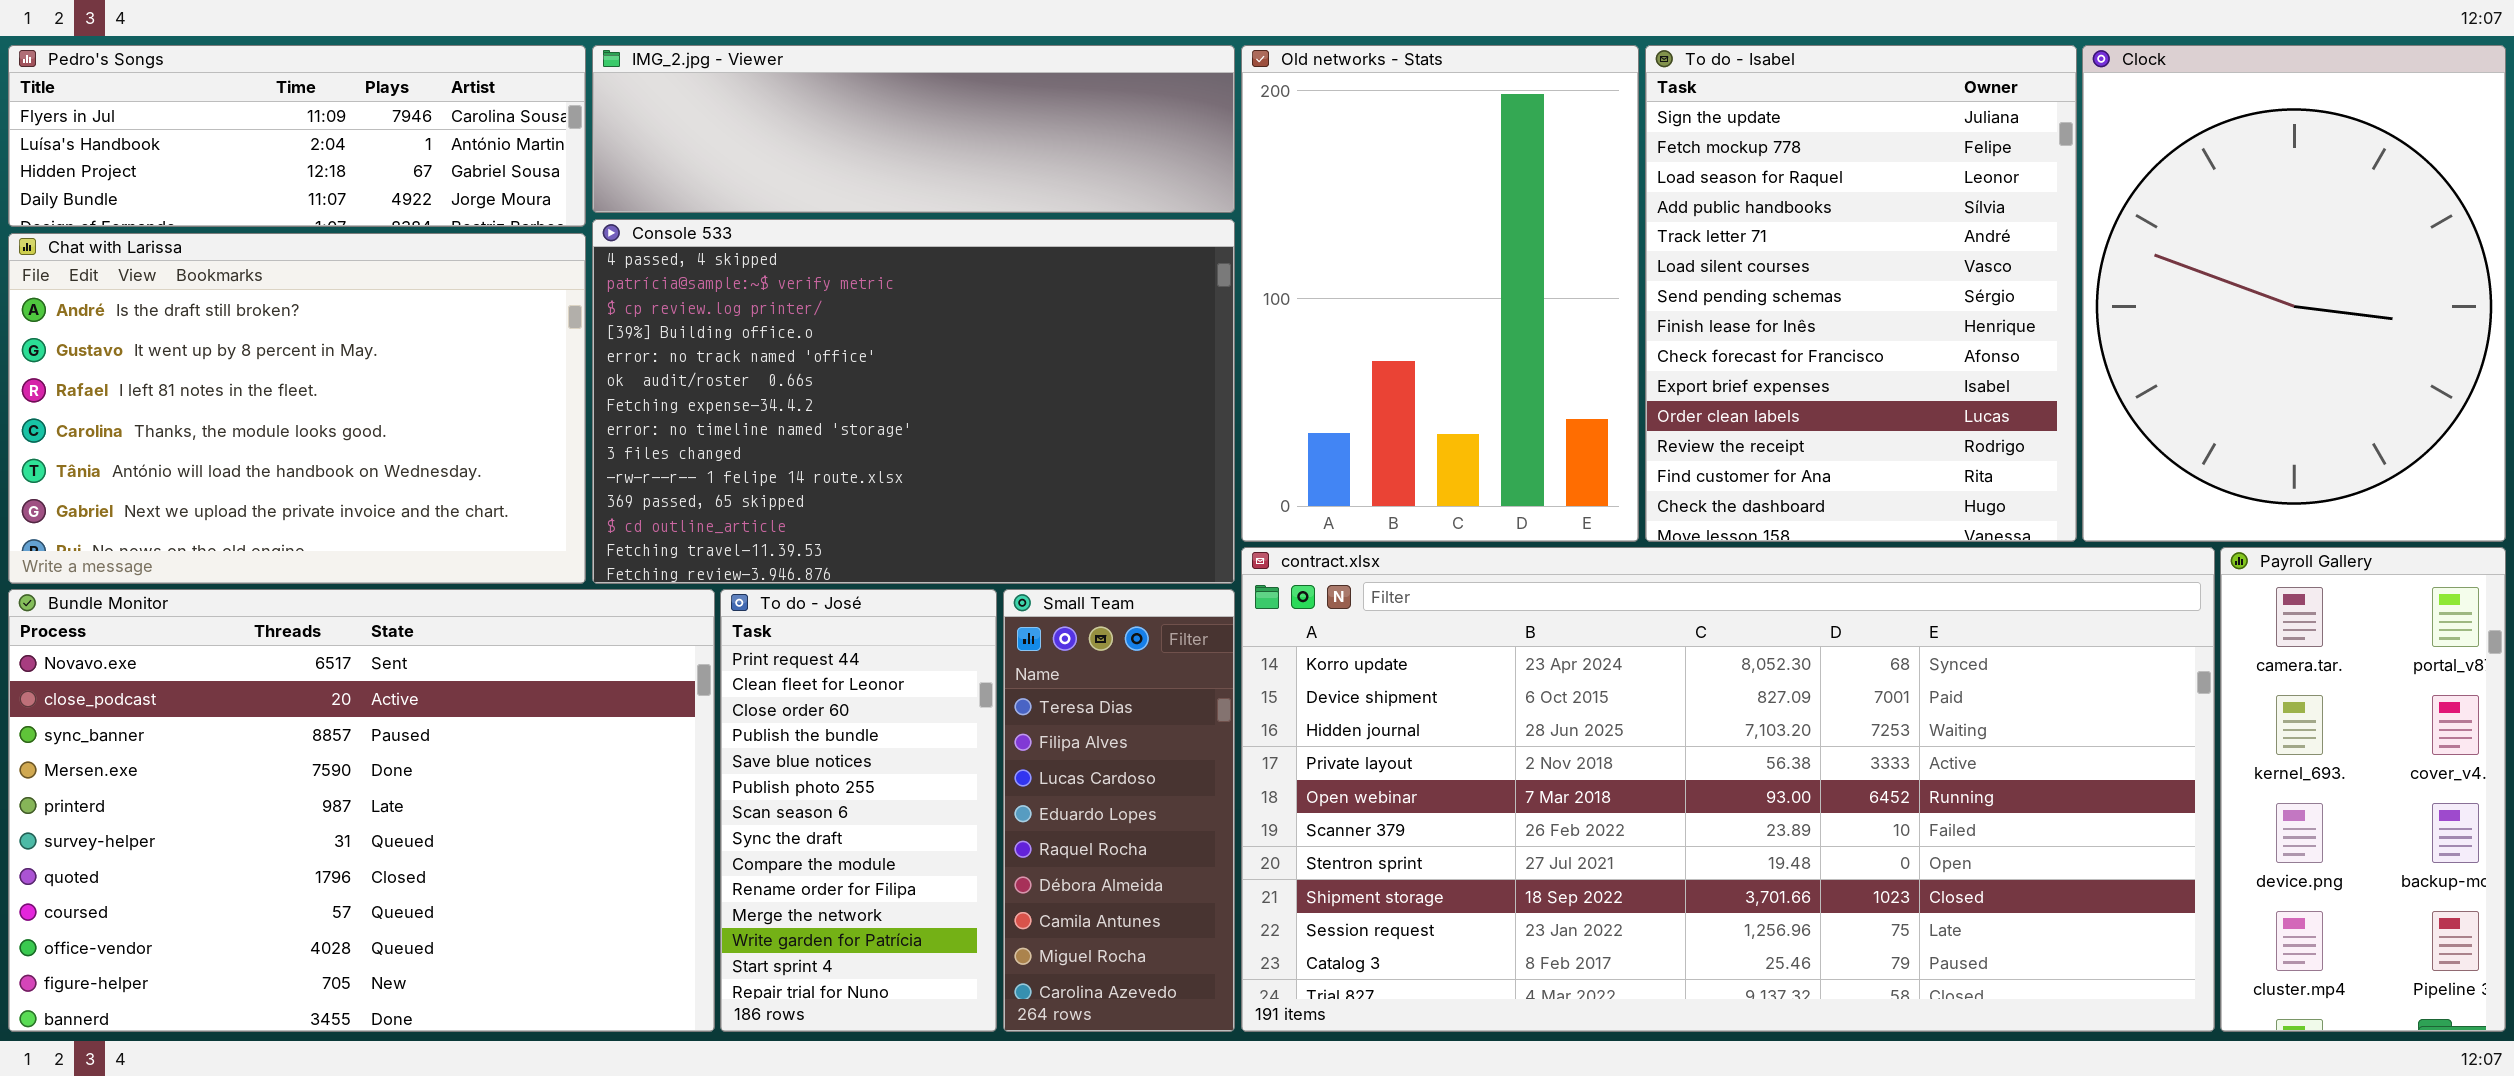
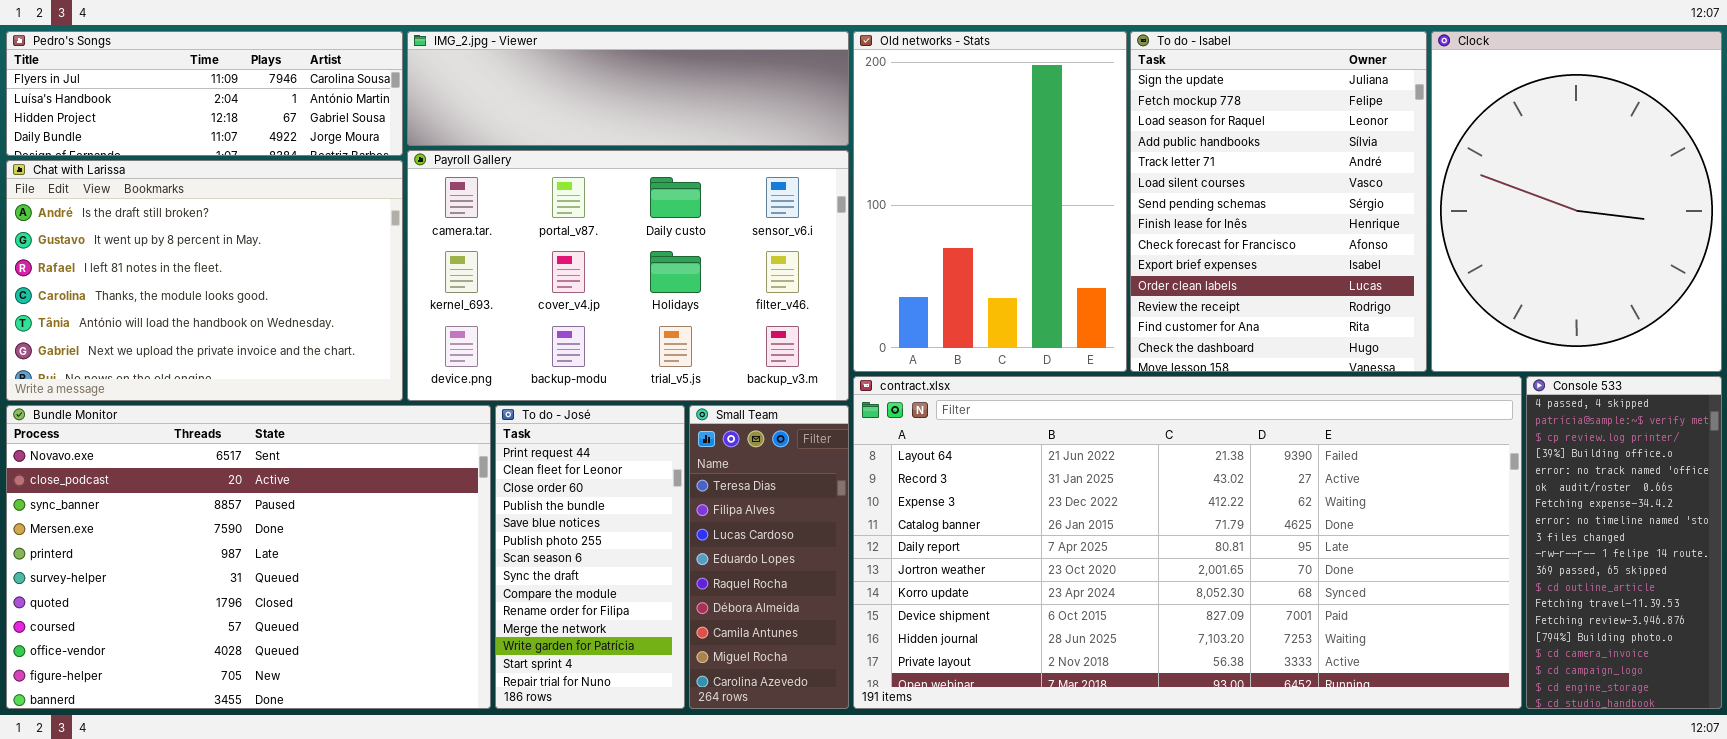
Console 533: [592,219,1235,584] -> [1526,376,1722,709], moved, resized
contract.xlsx: [1241,547,2215,1032] -> [853,376,1522,709], scrolled up 6 rows
Payroll Gallery: [2220,547,2506,1032] -> [407,150,849,401], moved, resized

